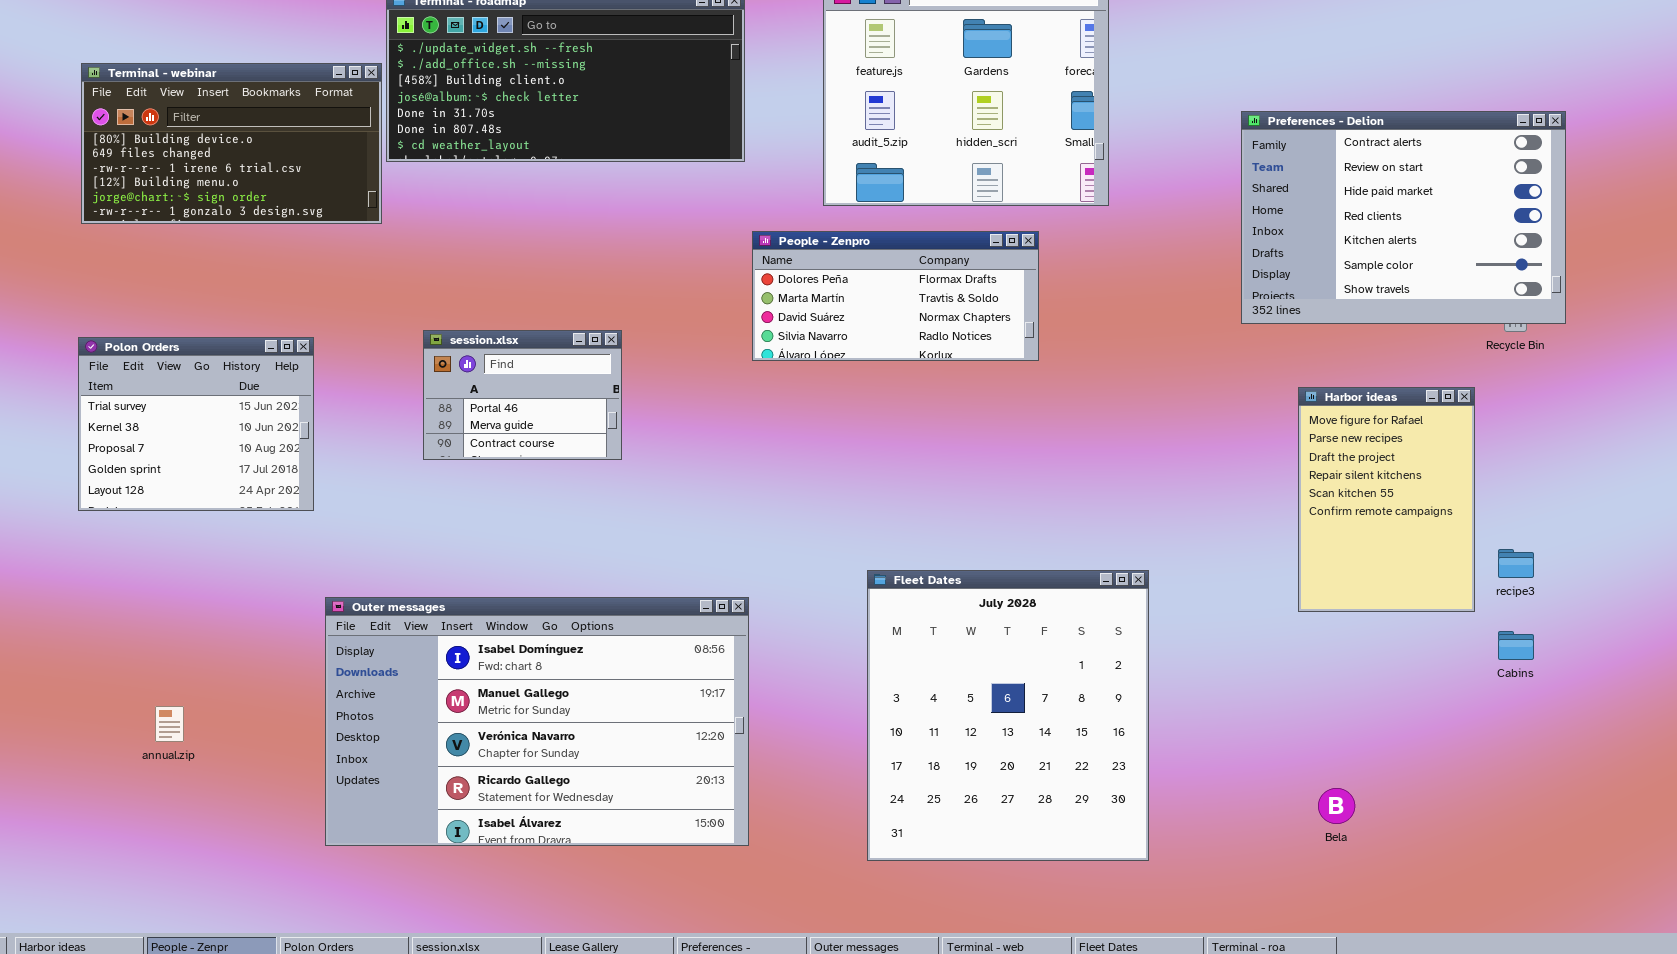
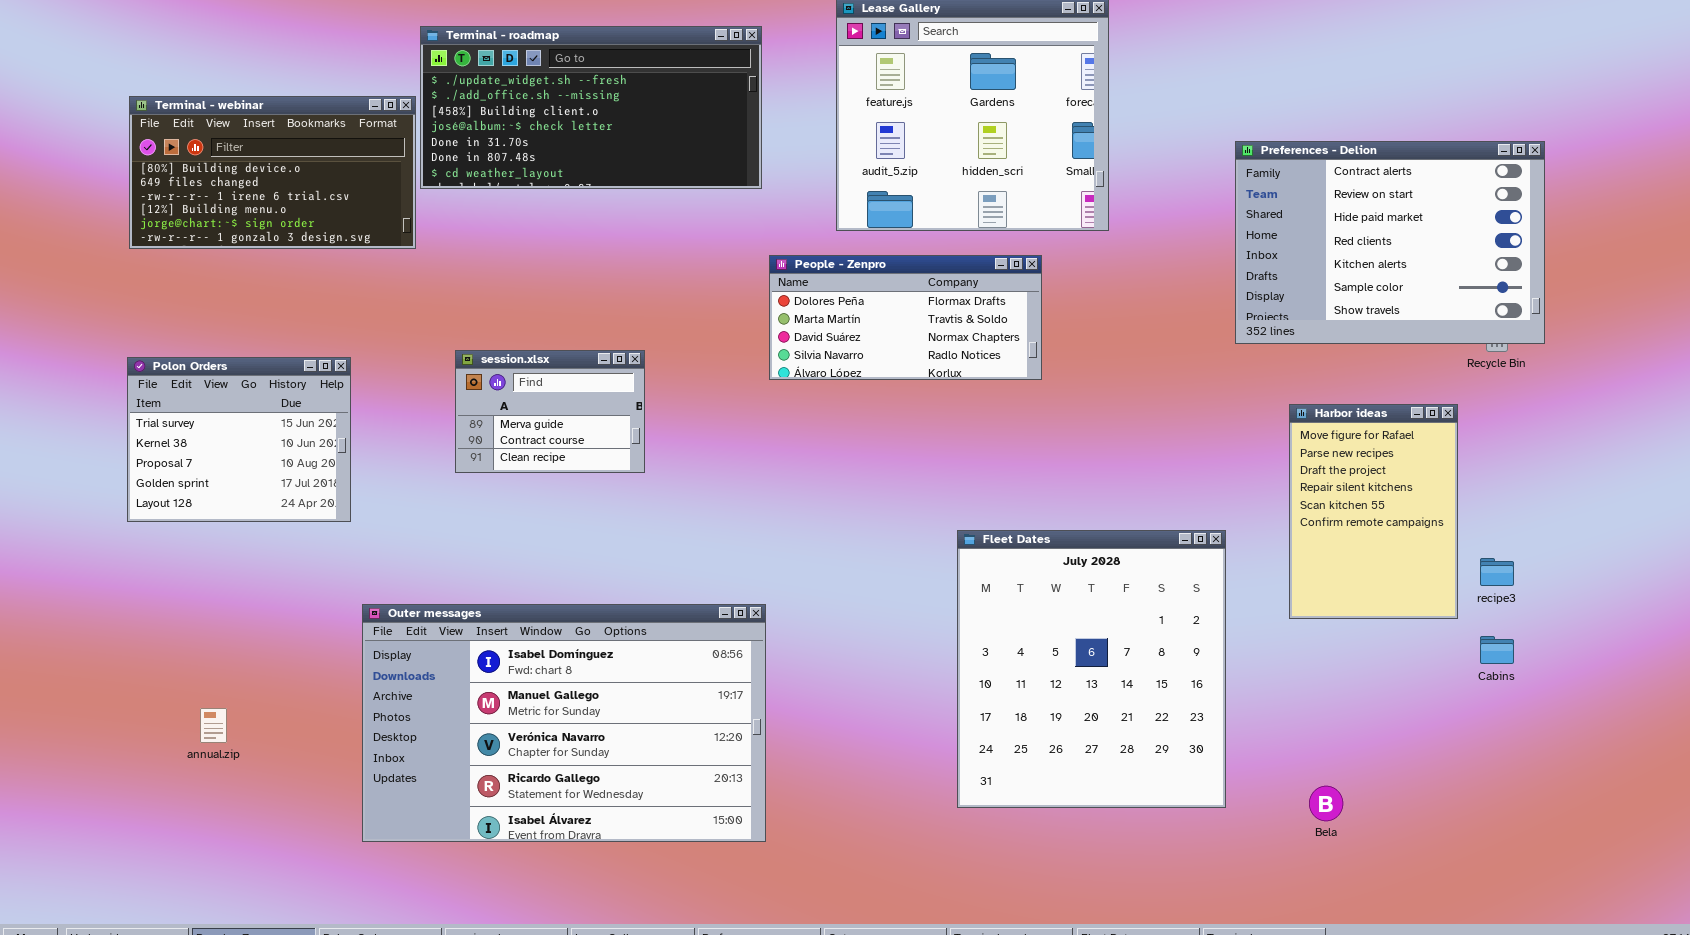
session.xlsx: [423,330,622,460] -> [455,350,645,473], scrolled down 1 row
Fleet Dates: [867,570,1149,861] -> [957,530,1226,808], moved

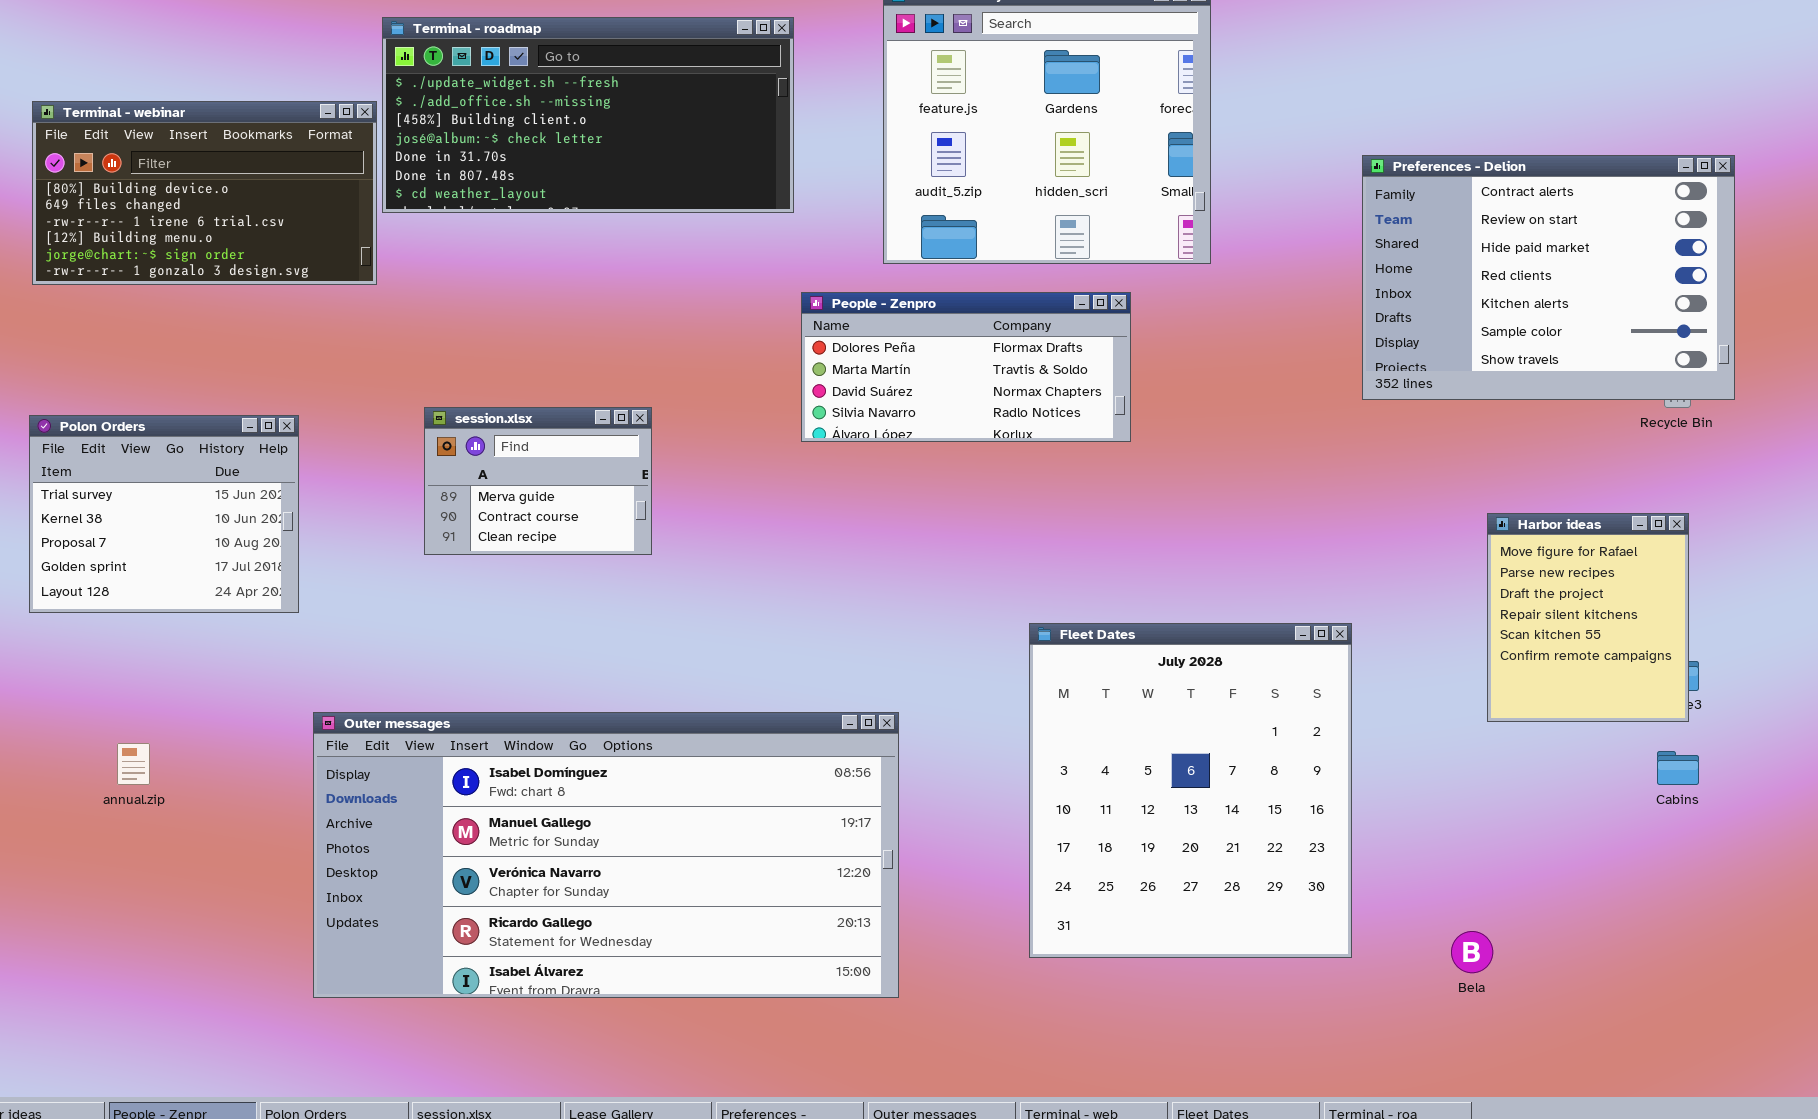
Harbor ideas: [1289,404,1458,619] -> [1487,513,1689,722], moved, resized
Outer messages: [362,604,766,842] -> [313,712,899,998], resized
annual.zip: [200,708,227,743] -> [117,743,150,785], moved

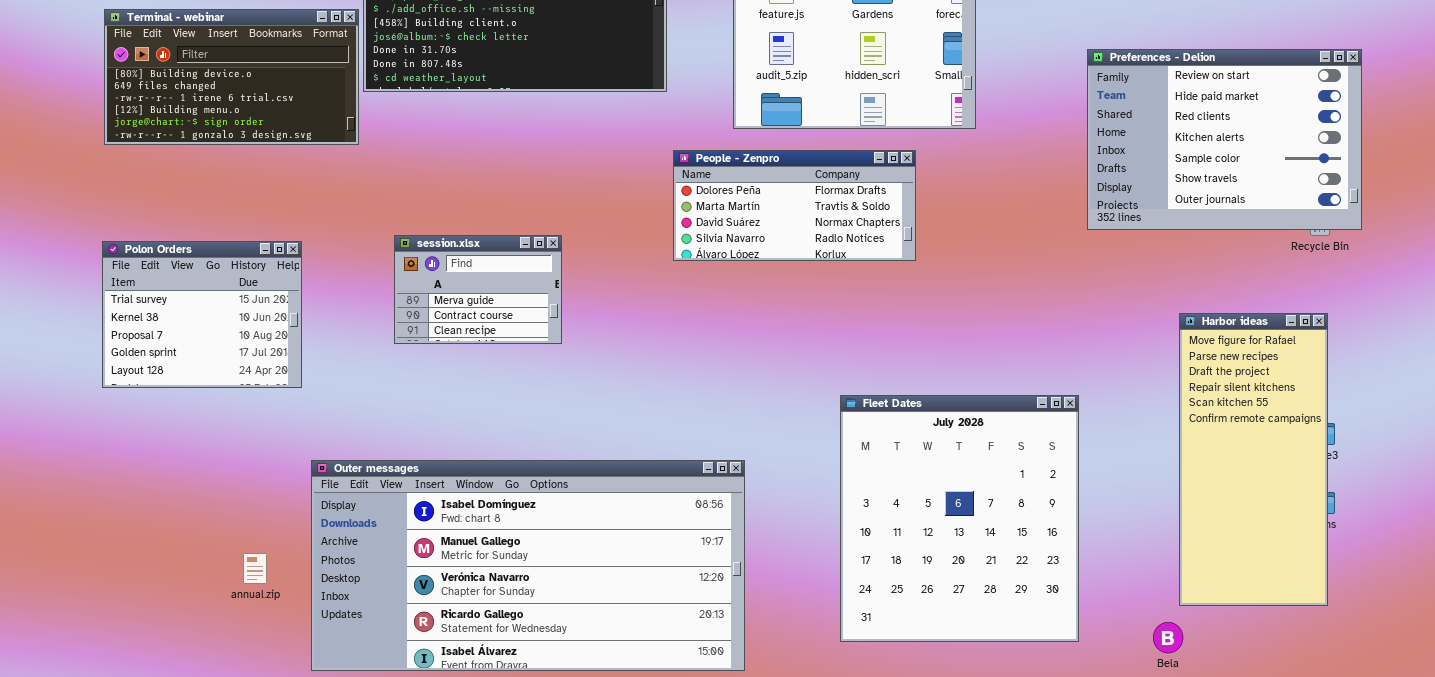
Preferences - Delion: [1362,155,1735,400] -> [1087,49,1362,230], scrolled down 1 row
Harbor ideas: [1487,513,1689,722] -> [1179,313,1328,606], resized
annual.zip: [117,743,150,785] -> [243,553,267,584], moved

